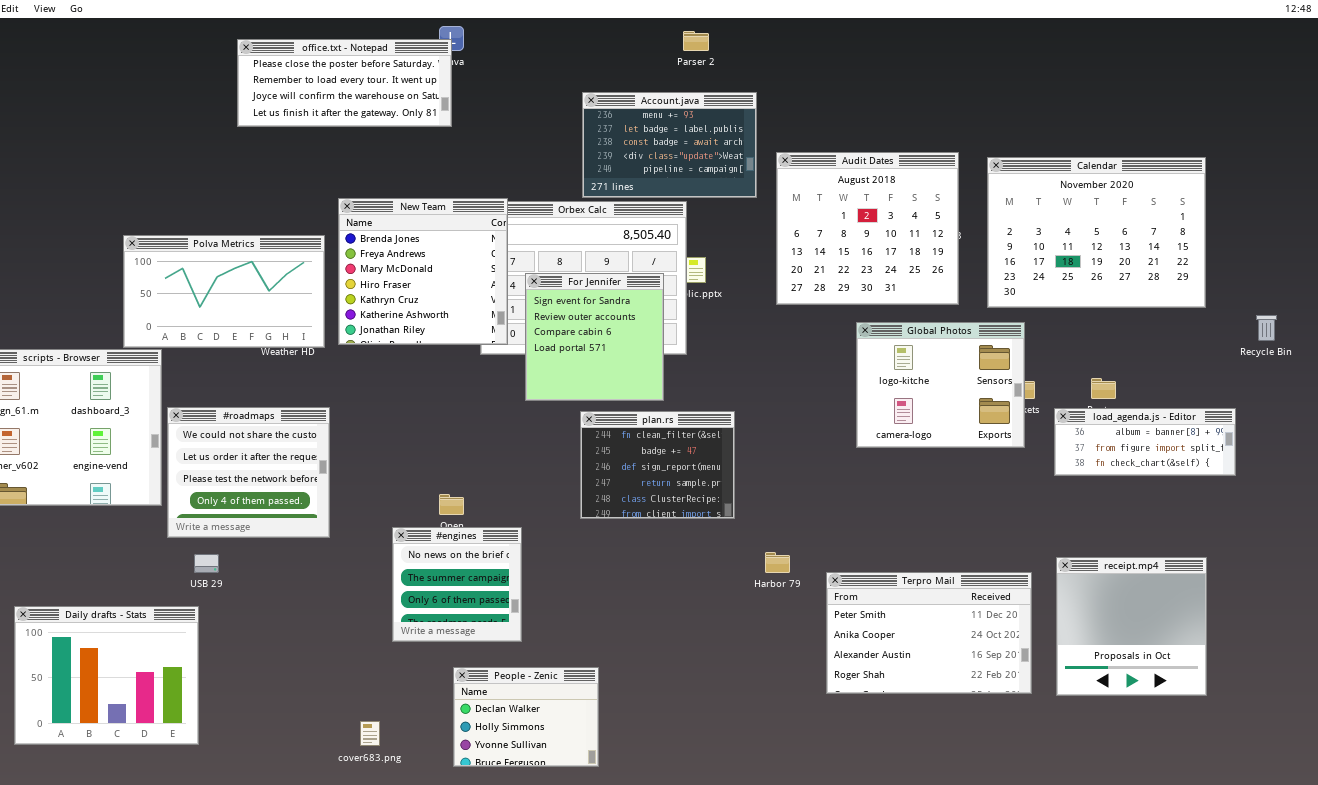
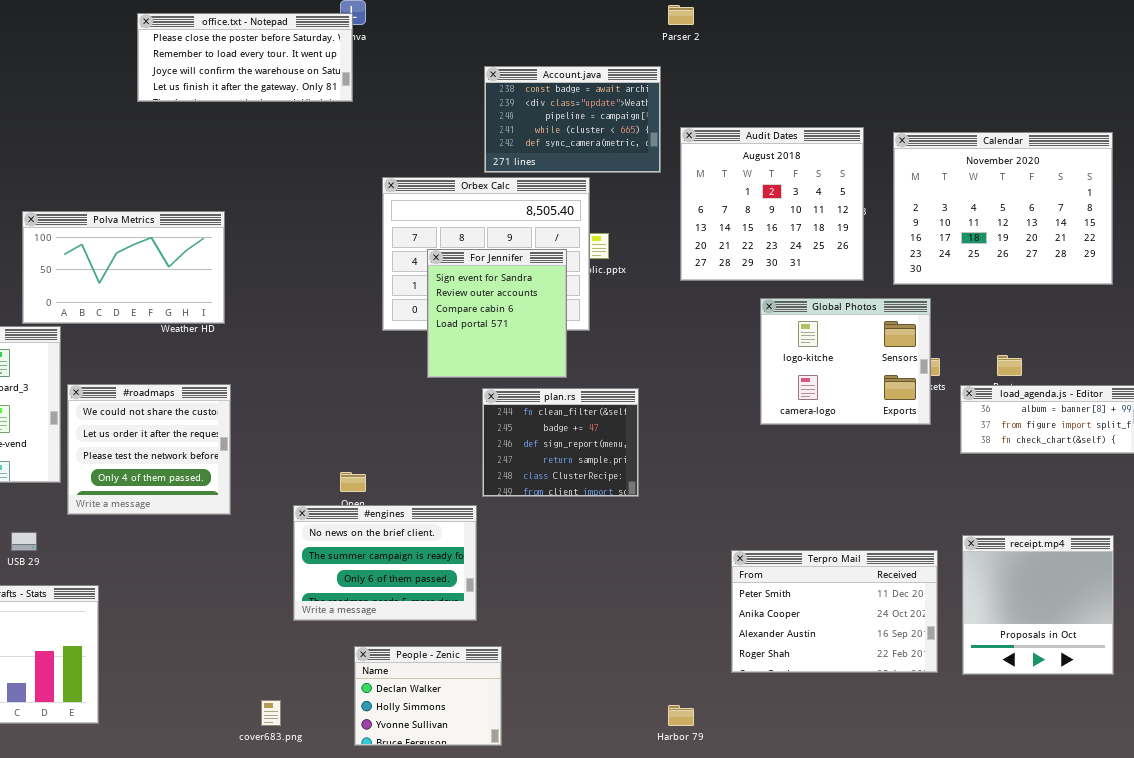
Parser 2: [683,31,709,51] -> [668,5,694,25], moved
Account.java: [582,92,757,198] -> [484,66,661,173], scrolled down 2 rows
New Team: [338,198,508,345] -> none, closed
#engines: [392,527,522,642] -> [293,505,477,621], resized
Harbor 79: [765,552,790,573] -> [668,705,694,726], moved
USB 29: [194,554,219,573] -> [11,532,37,551], moved

